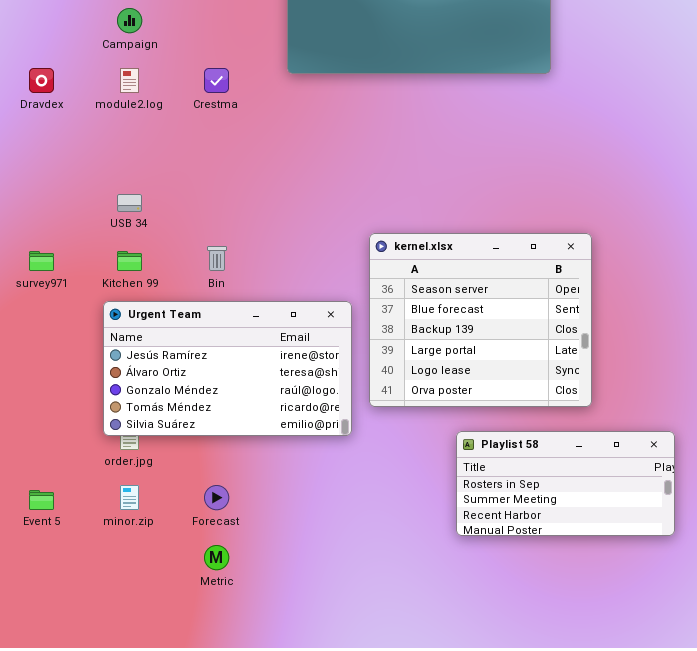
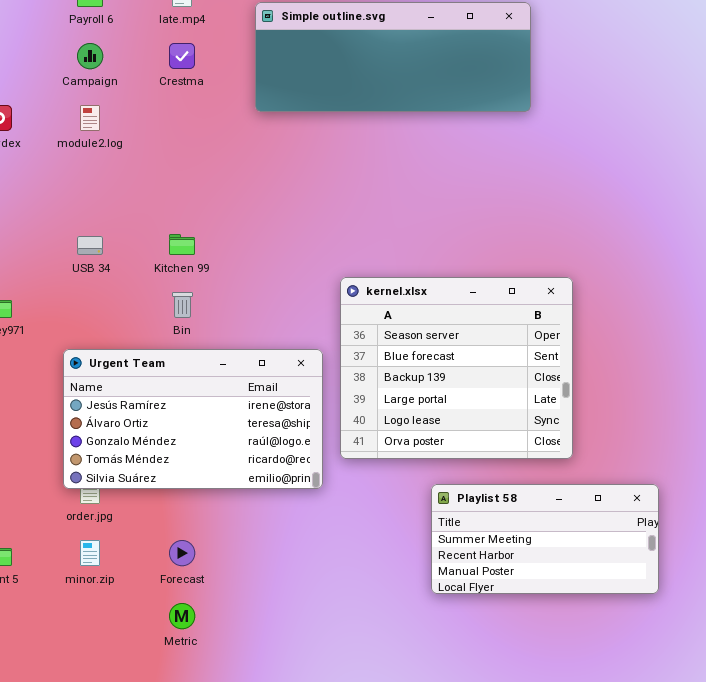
Crestma: [204,68,229,93] -> [169,43,195,69], moved
Kitchen 99: [117,251,142,271] -> [169,234,195,255], moved
Playlist 58: [456,431,675,536] -> [431,484,659,594], scrolled down 1 row

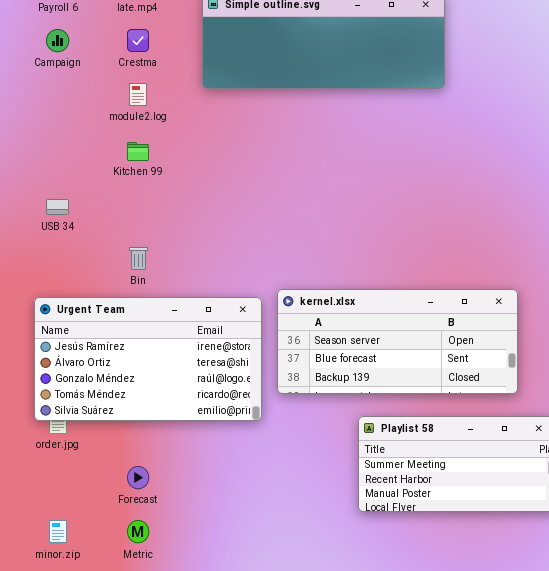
module2.log: [80,105,100,131] -> [129,83,147,106], moved
Kitchen 99: [169,234,195,255] -> [127,142,149,161], moved
kernel.xlsx: [340,277,573,459] -> [277,289,518,394], resized
minor.zip: [80,540,100,566] -> [49,520,67,543], moved

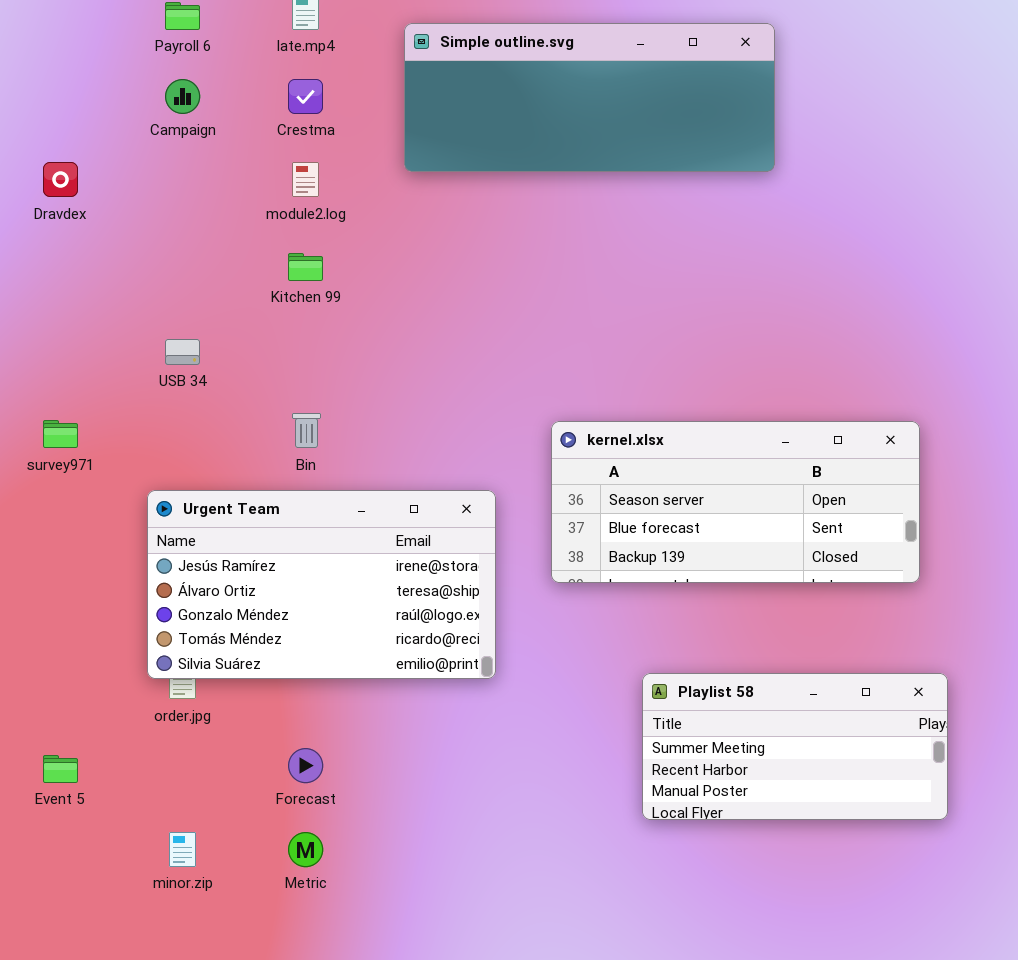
kernel.xlsx: [277,289,518,394] -> [551,421,920,583], moved

